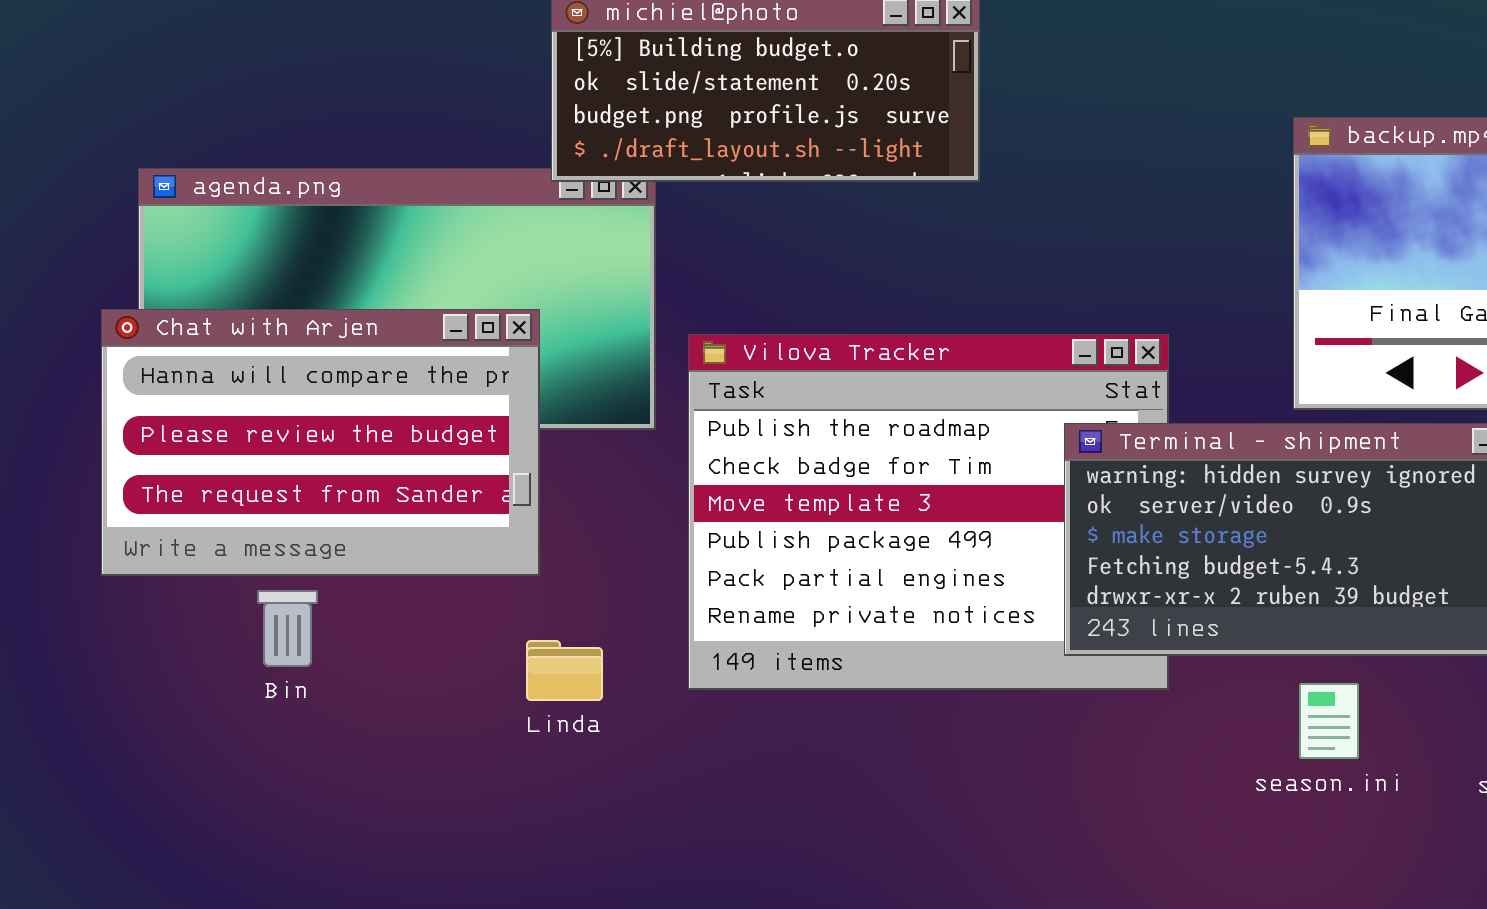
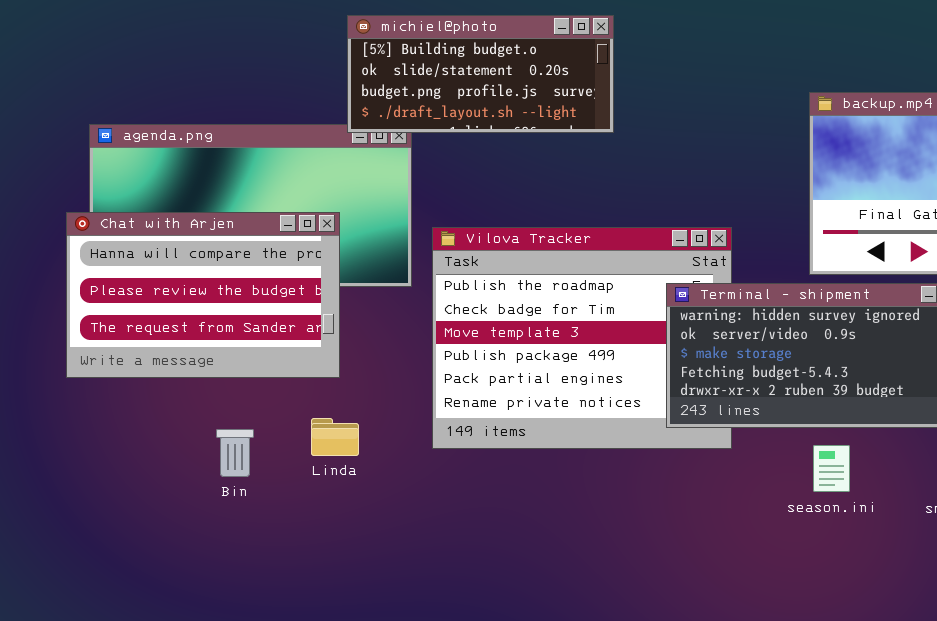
Bin: [257,590,318,667] -> [216,429,254,477], moved
Linda: [526,640,603,701] -> [311,418,359,456], moved

